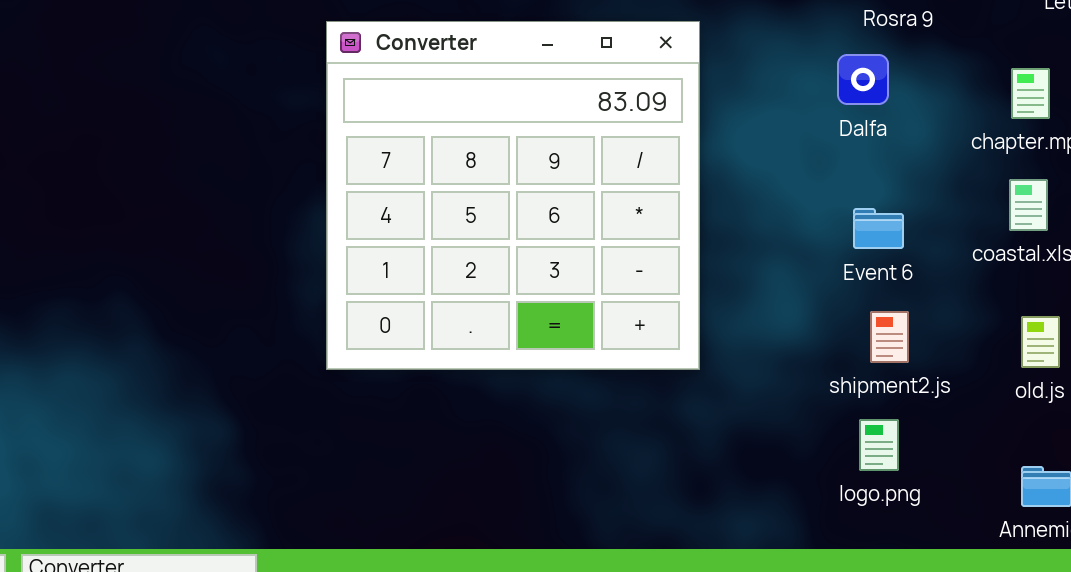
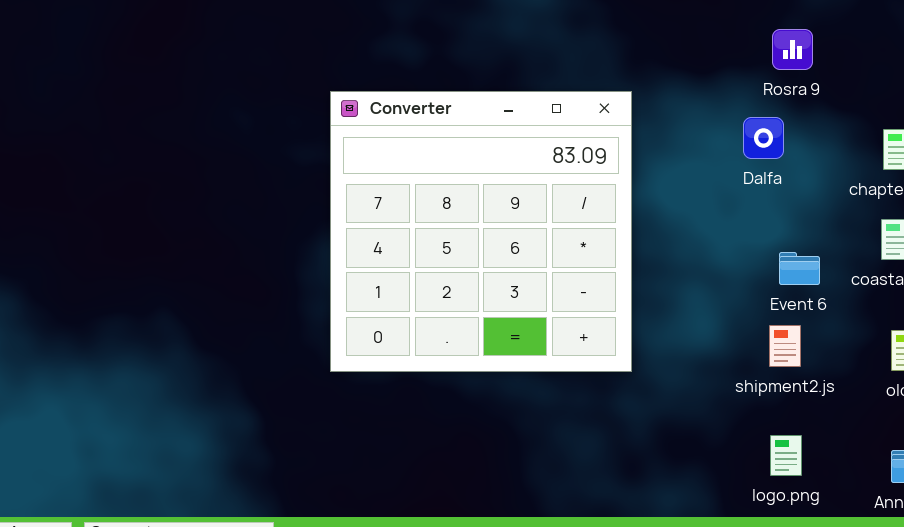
Event 6: [853,208,904,249] -> [779,252,820,285], moved
logo.png: [859,419,899,471] -> [770,435,802,476], moved

